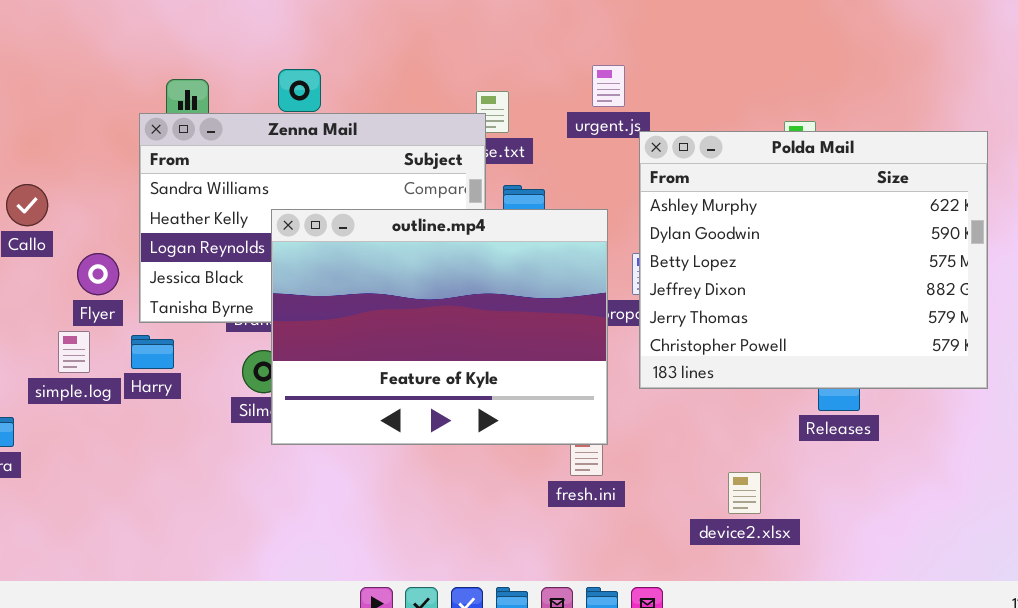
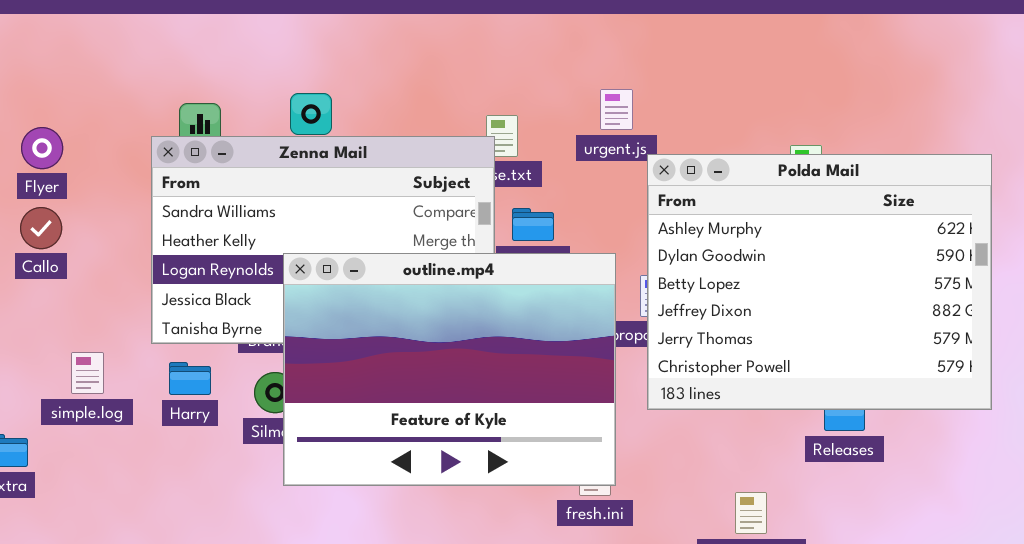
outline.mp4: [271,209,608,445] -> [283,253,616,486], moved
Flyer: [77,253,119,295] -> [21,127,63,169], moved
Harry: [131,335,174,369] -> [169,362,211,395], moved

